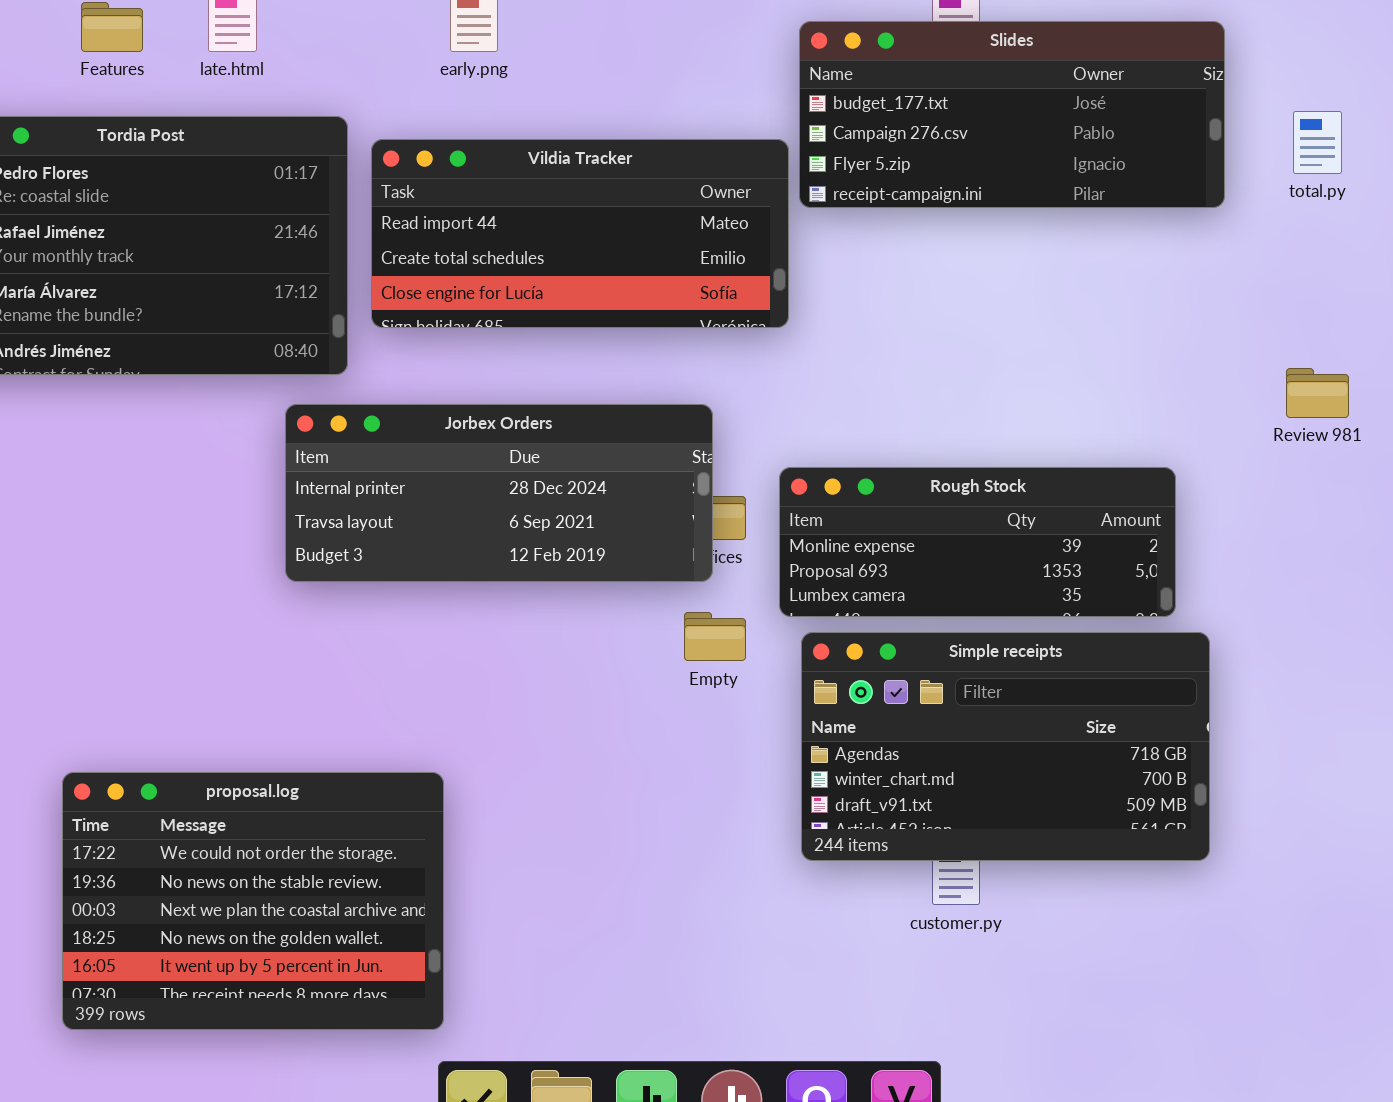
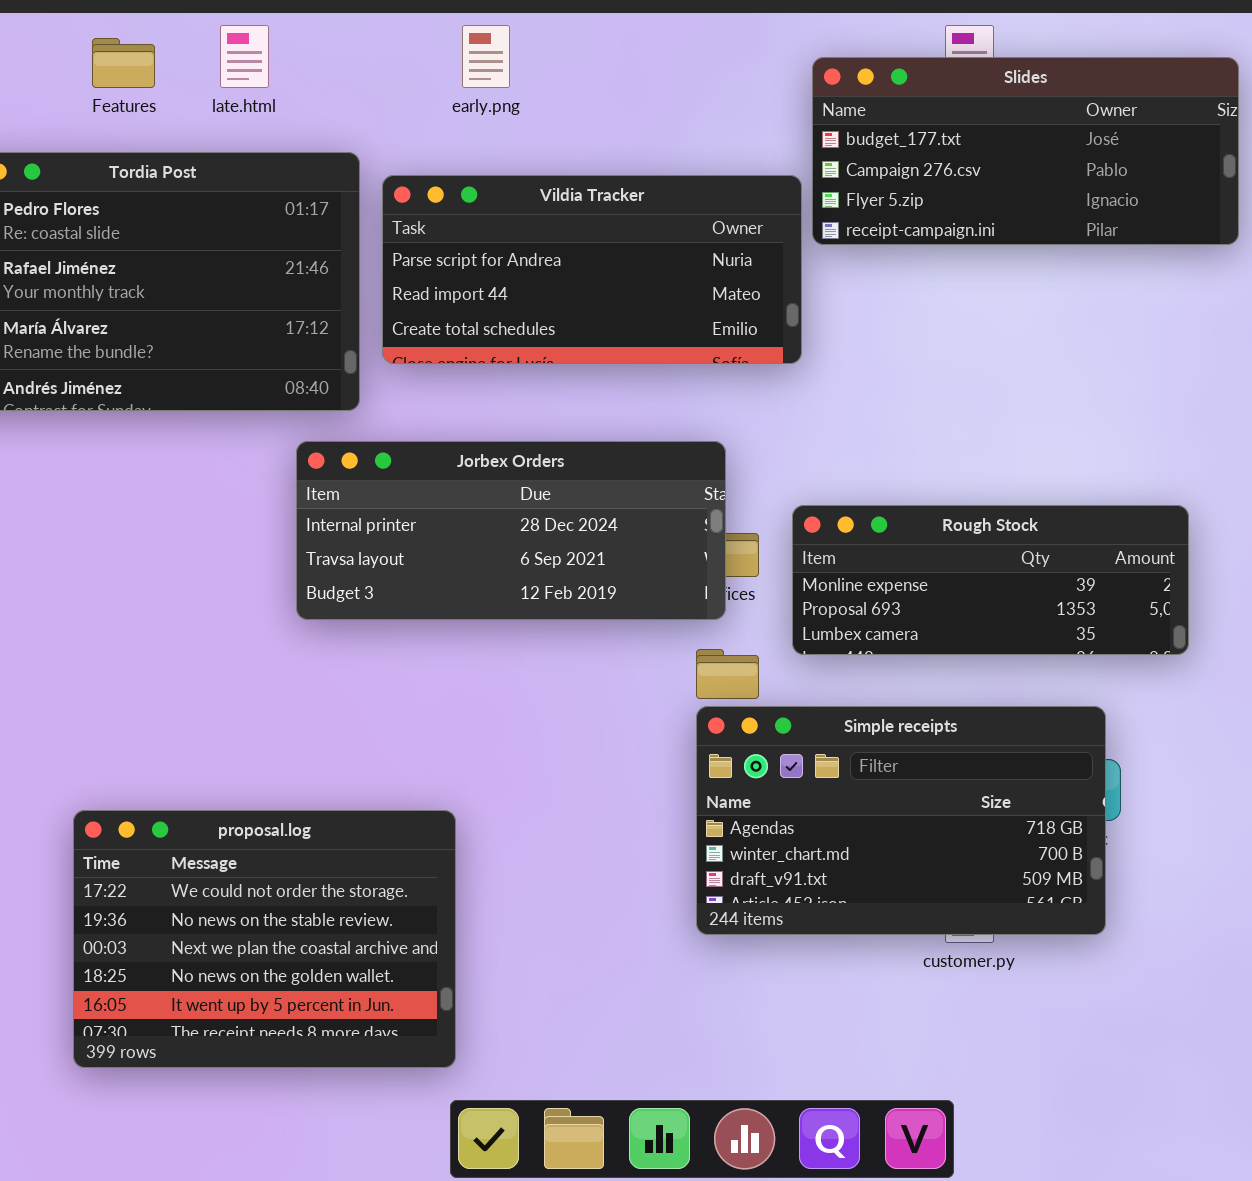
Vildia Tracker: [371,139,789,328] -> [382,175,802,364], scrolled up 1 row
Simple receipts: [801,632,1210,861] -> [696,706,1106,935], moved

